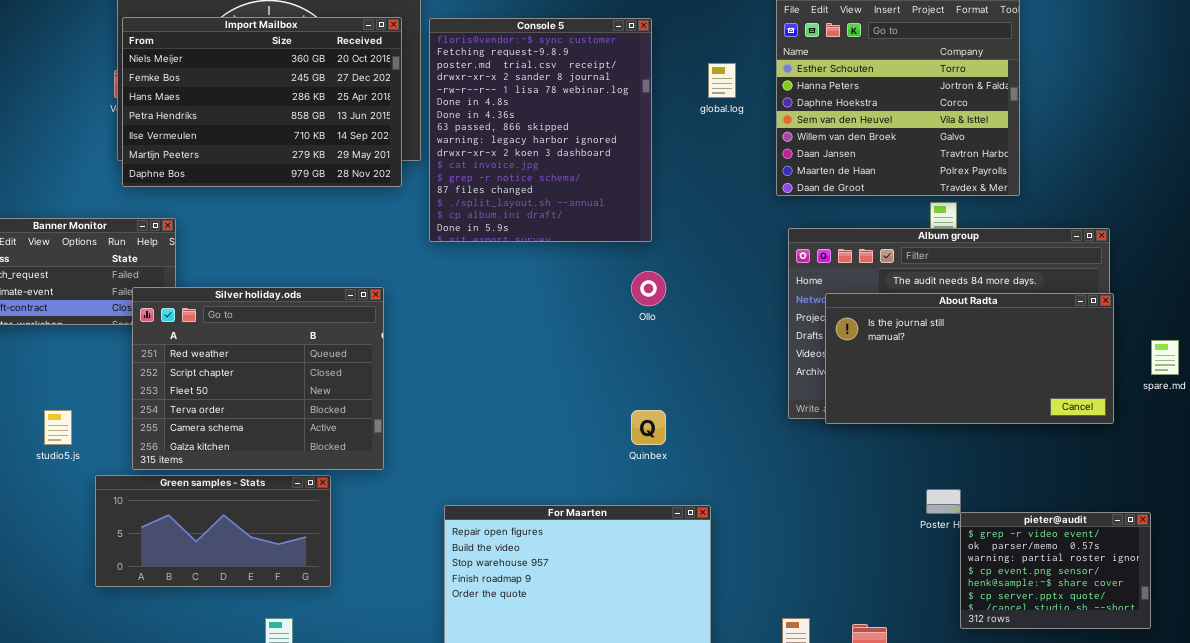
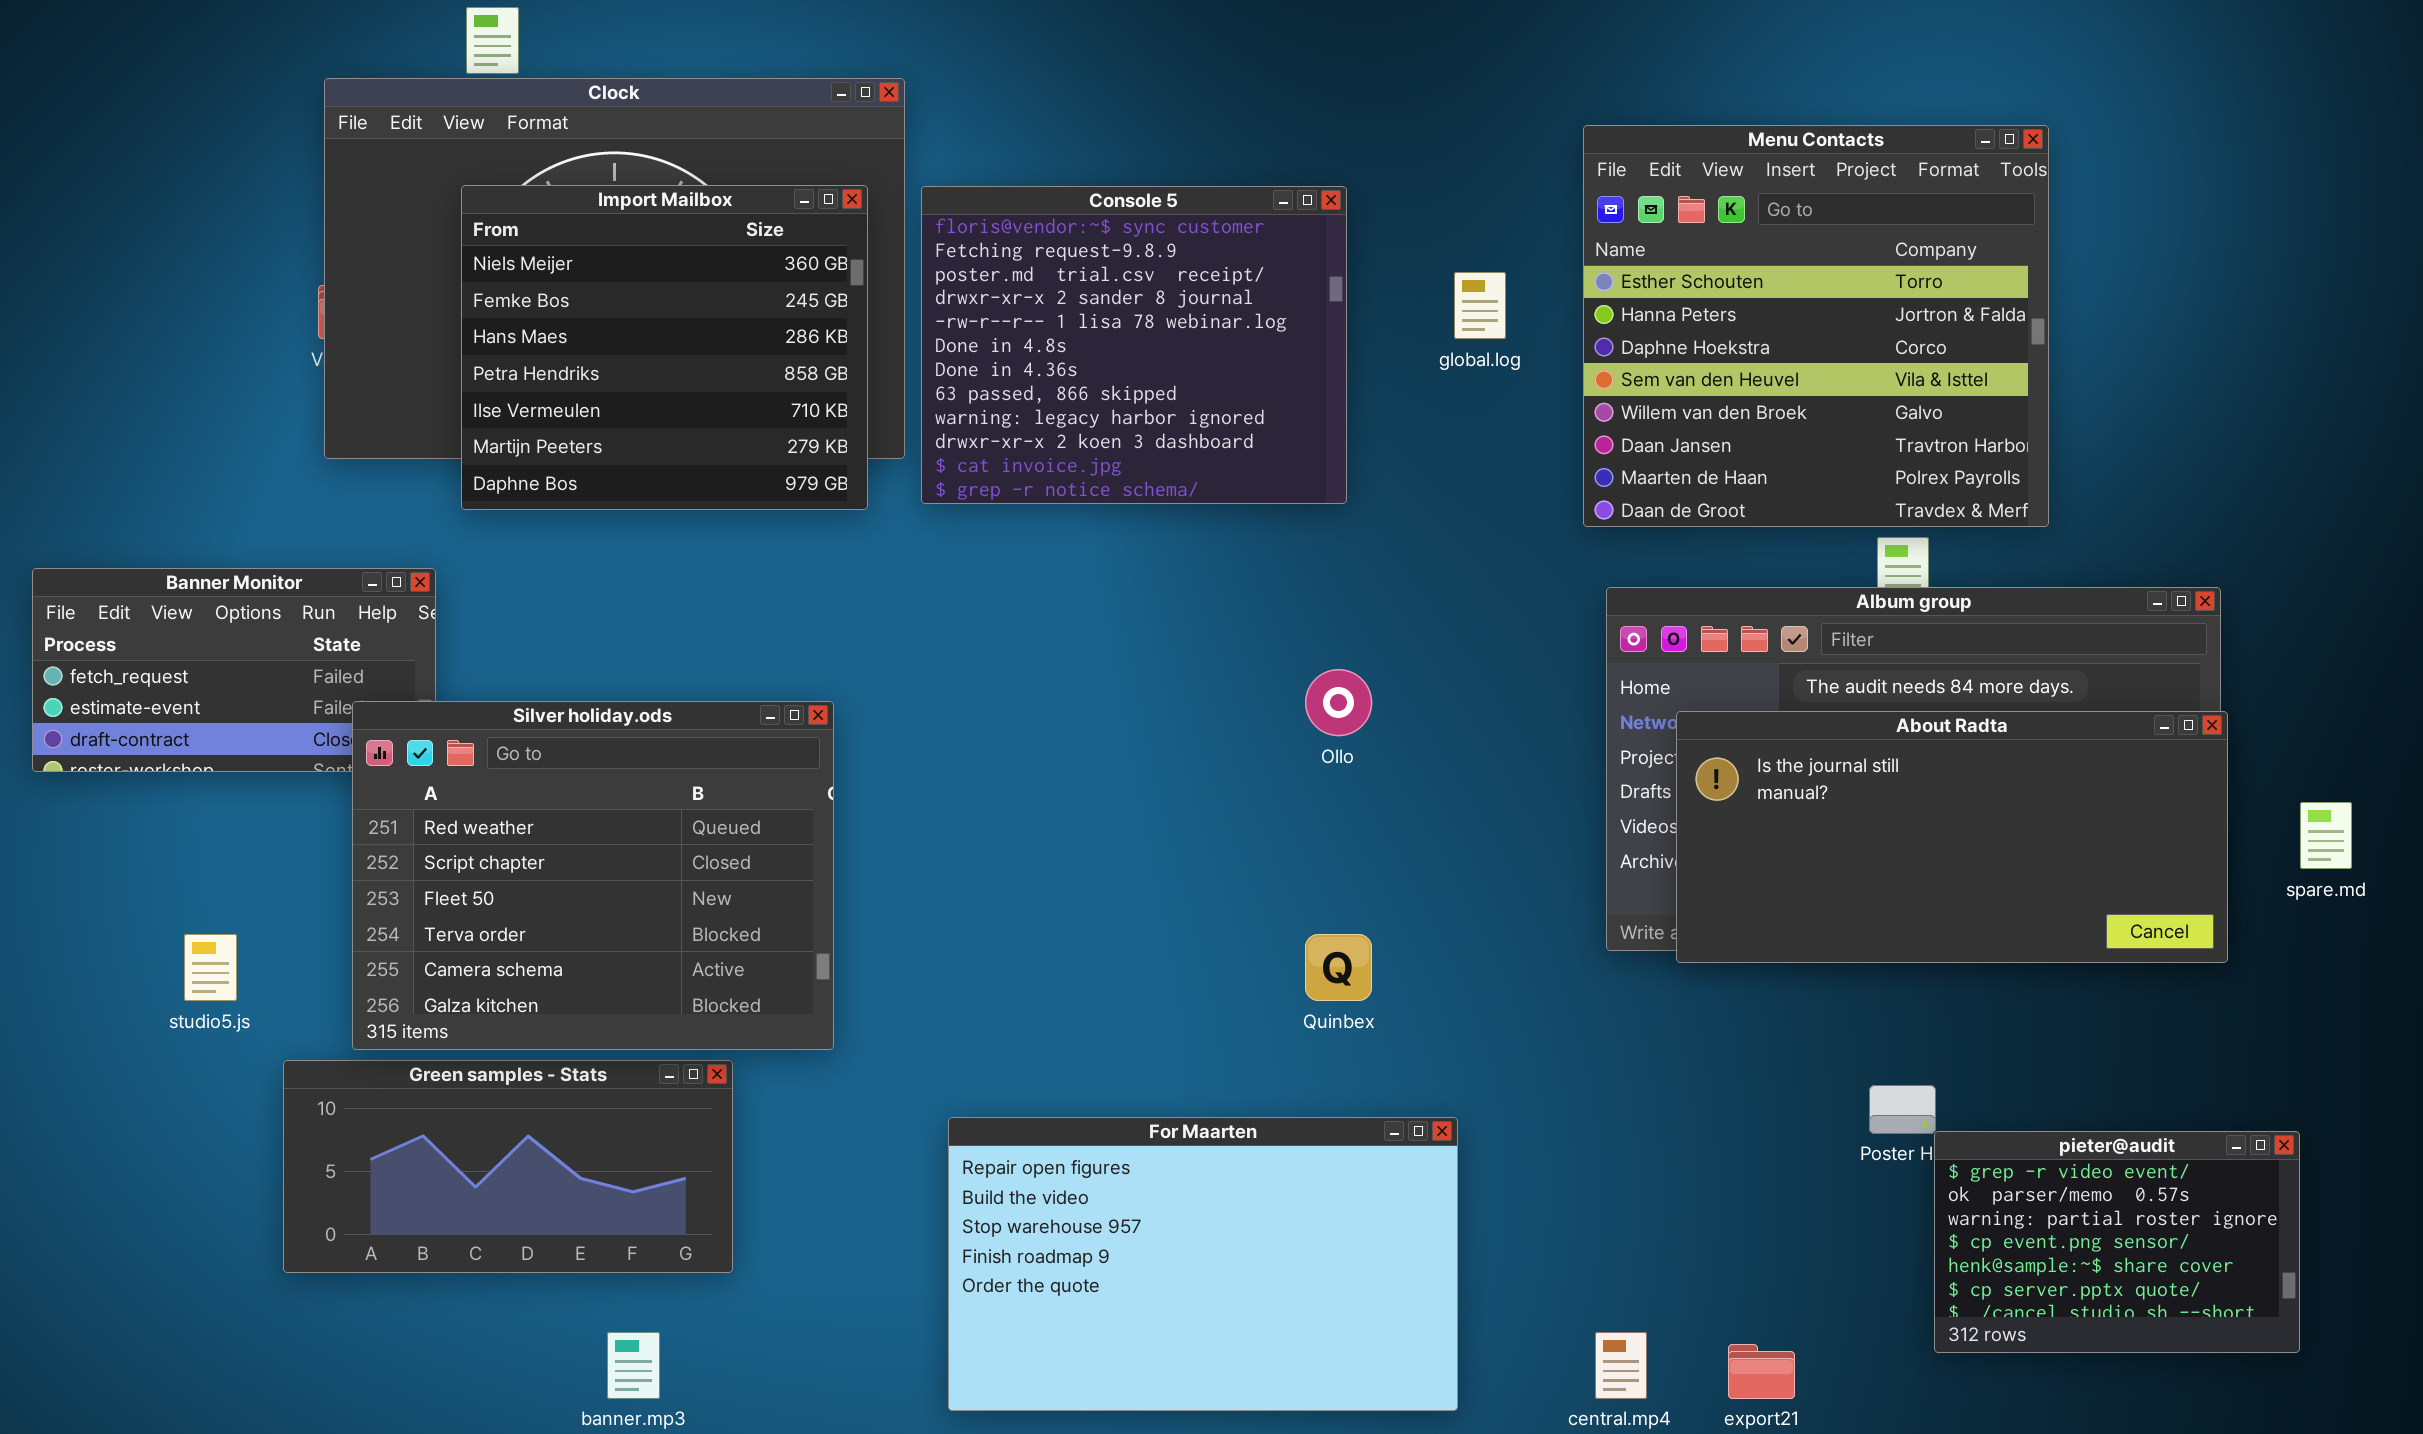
Import Mailbox: [122,17,402,187] -> [461,185,868,510], resized
Console 5: [429,18,652,242] -> [921,186,1347,504], resized

